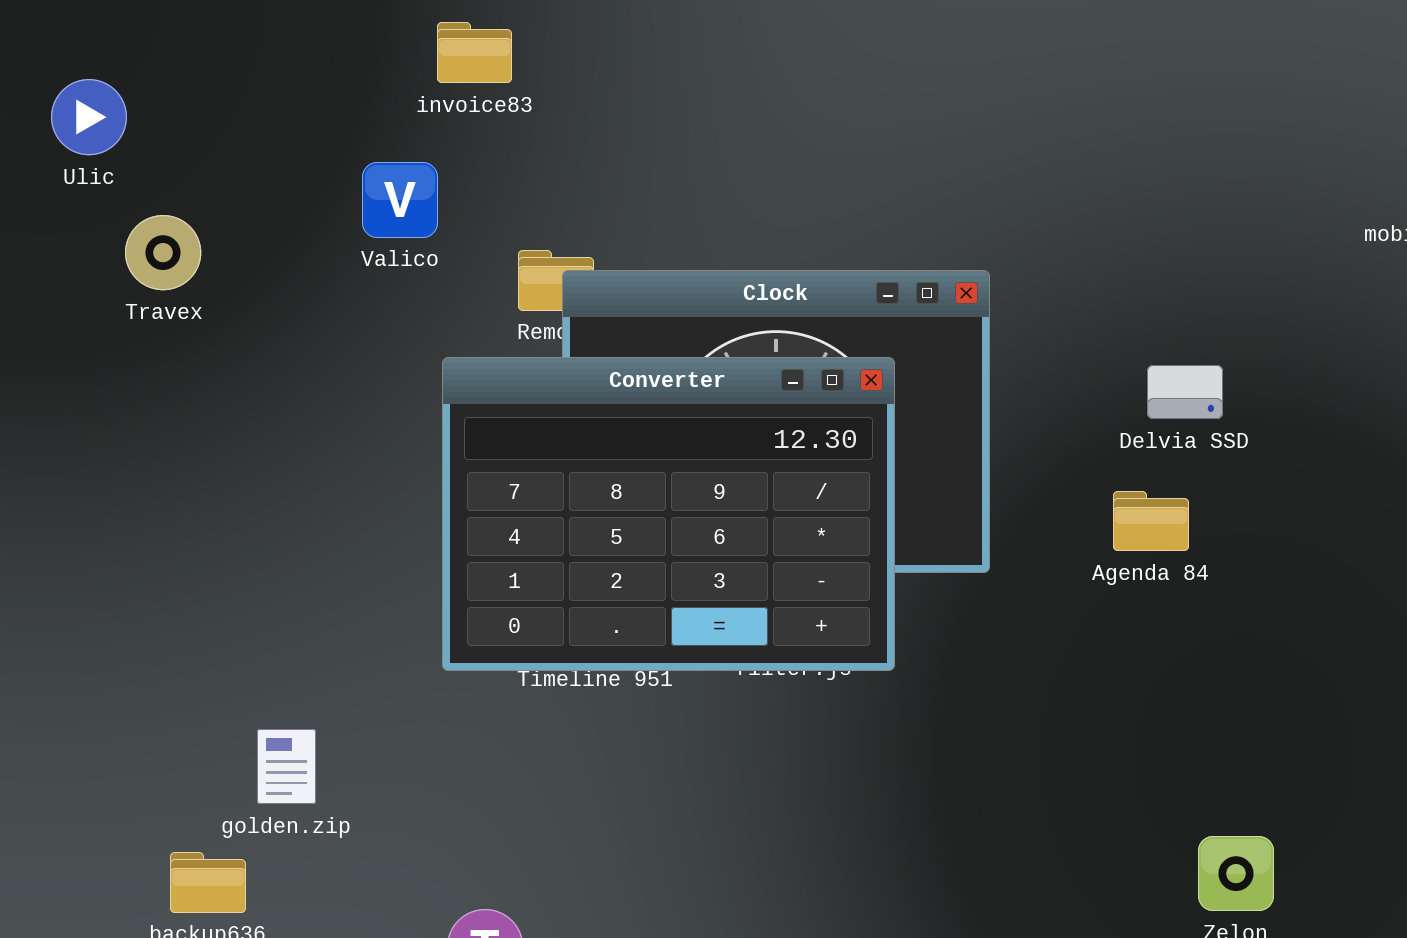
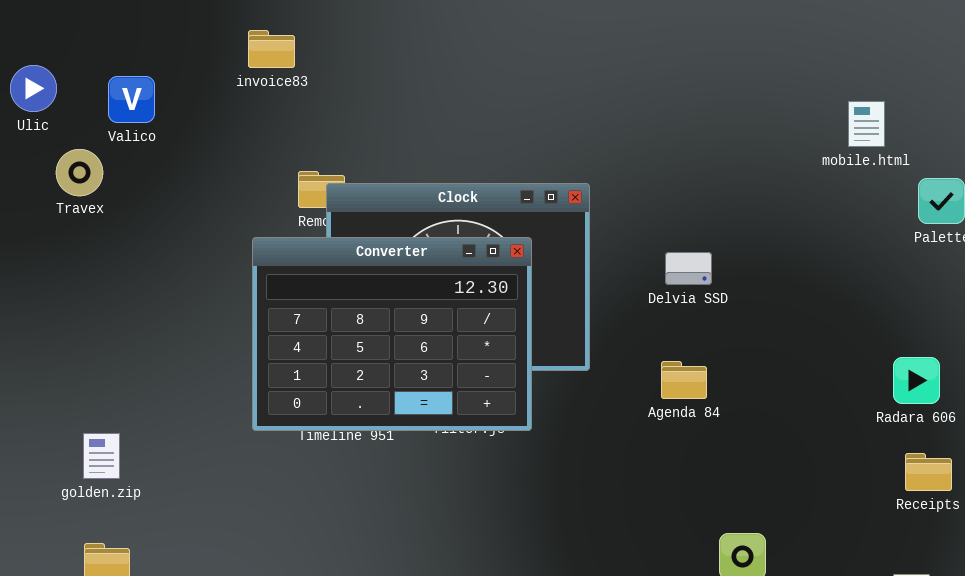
Valico: [362,162,438,238] -> [108,76,155,123], moved
Delvia SSD: [1147,365,1223,419] -> [665,252,712,285], moved
Agenda 84: [1113,491,1189,551] -> [661,361,707,399], moved
golden.zip: [257,729,316,804] -> [83,433,120,479], moved

